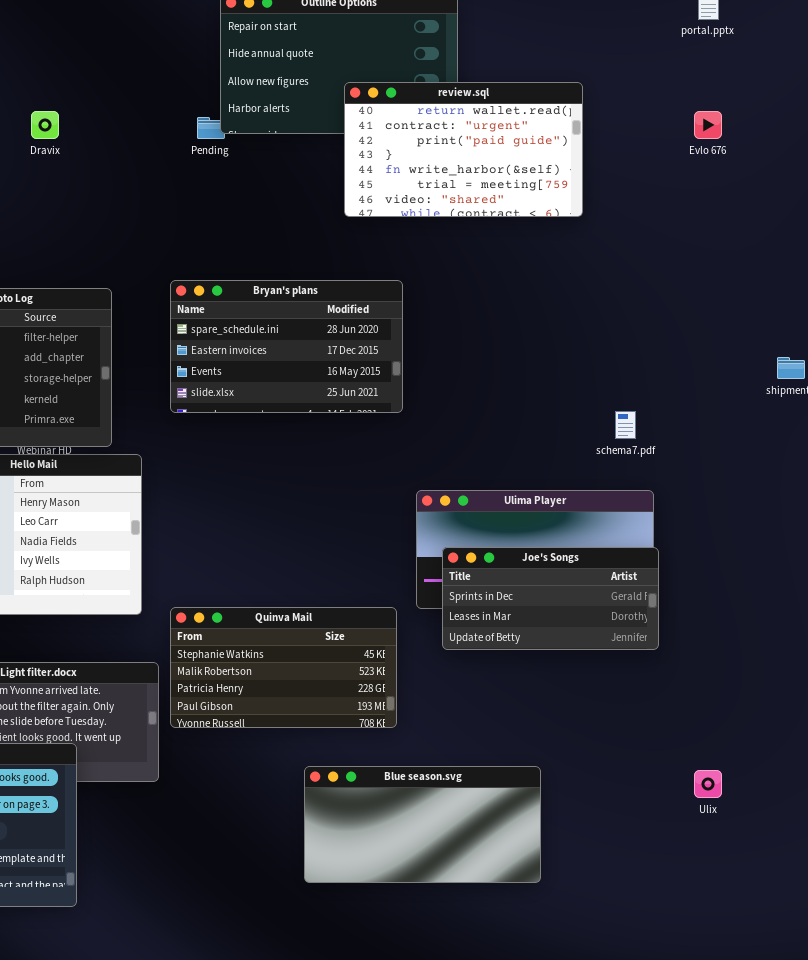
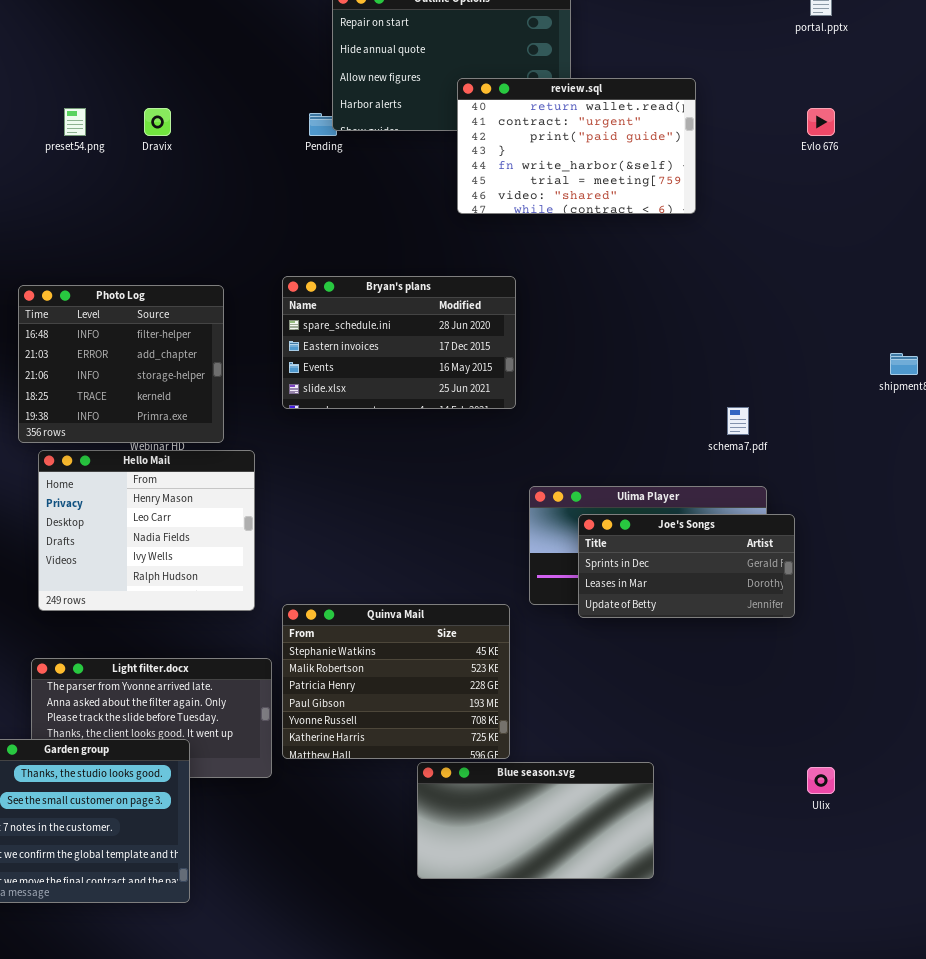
Joe's Songs: [442,547,659,650] -> [578,514,795,618], moved
Quinva Mail: [170,607,397,728] -> [282,604,510,759], resized

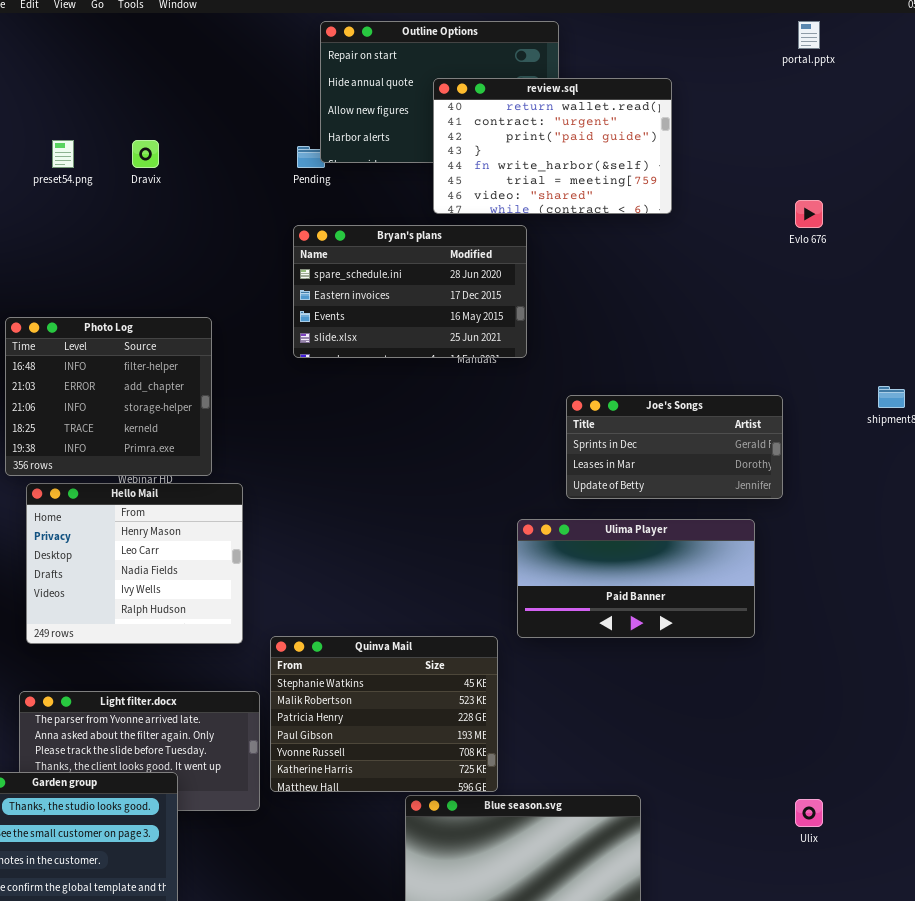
review.sql: [457,78,696,214] -> [433,78,672,214], moved
Evlo 676: [807,108,835,136] -> [795,200,823,228], moved
Bryan's plans: [282,276,516,409] -> [293,225,527,358], moved
Joe's Songs: [578,514,795,618] -> [566,395,783,499], moved

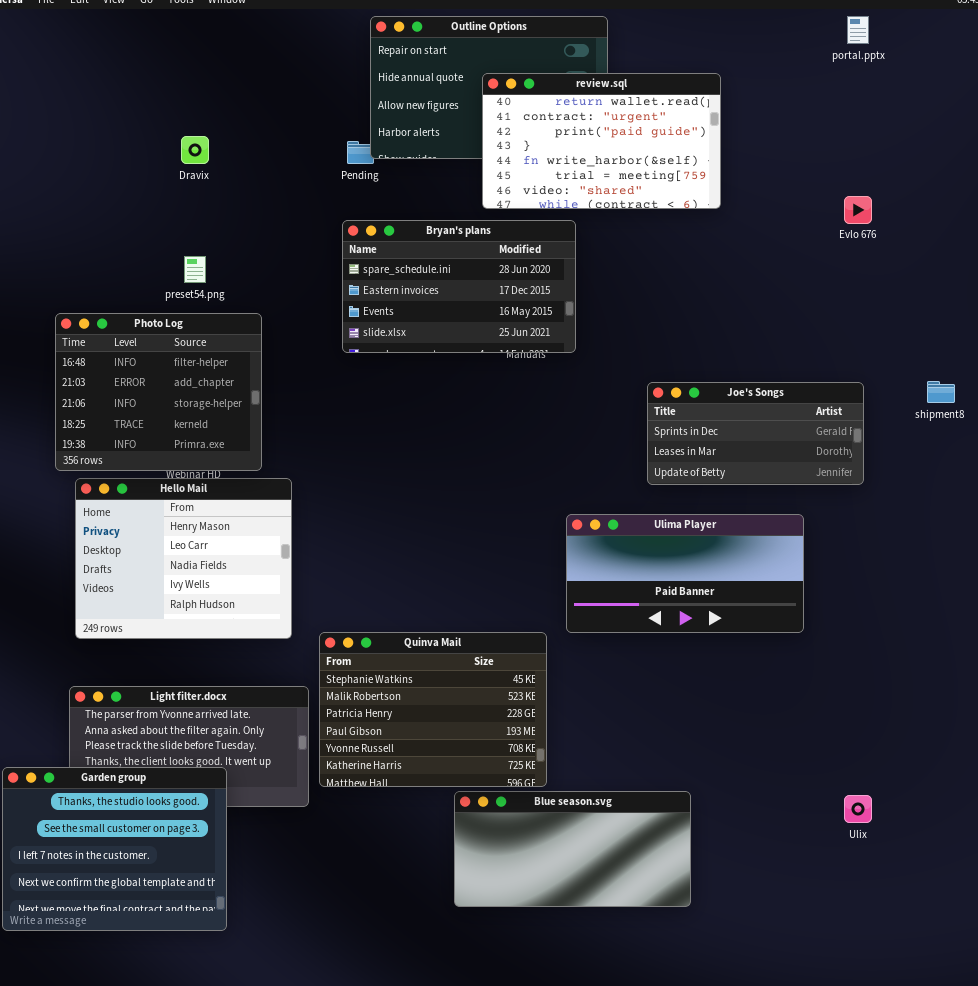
preset54.png: [52,140,74,168] -> [184,256,206,283], moved
Joe's Songs: [566,395,783,499] -> [647,382,864,485], moved

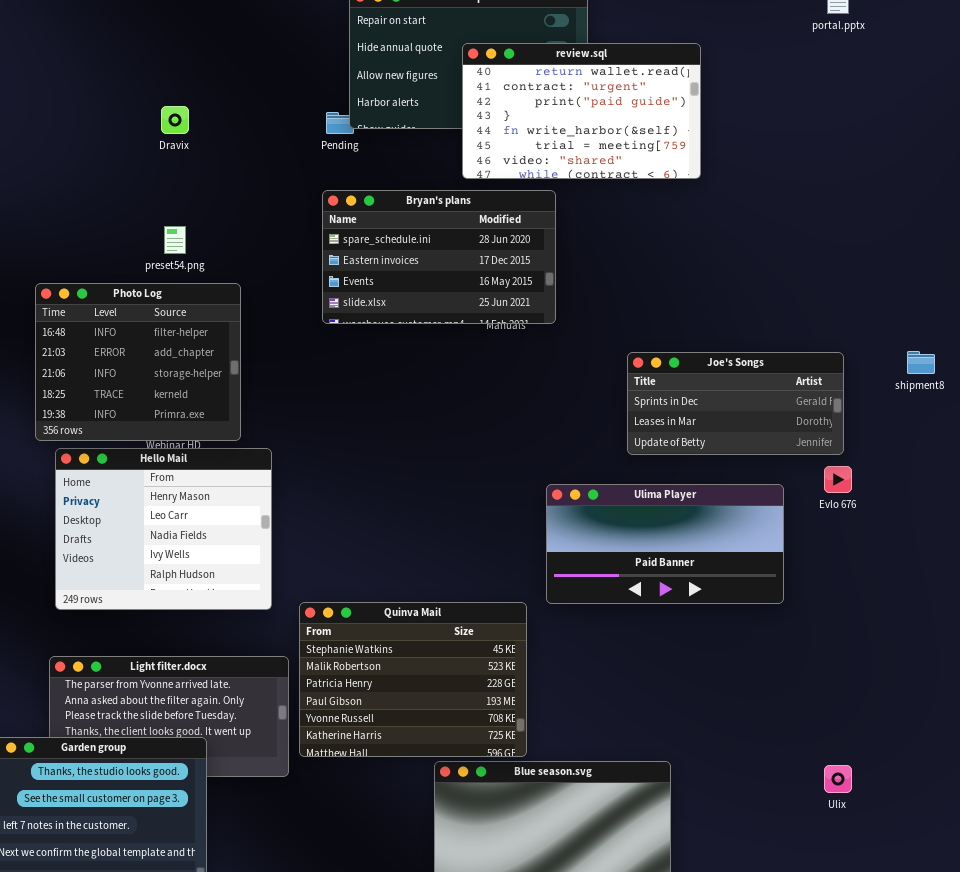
Evlo 676: [844,196,872,224] -> [824,466,852,493], moved

